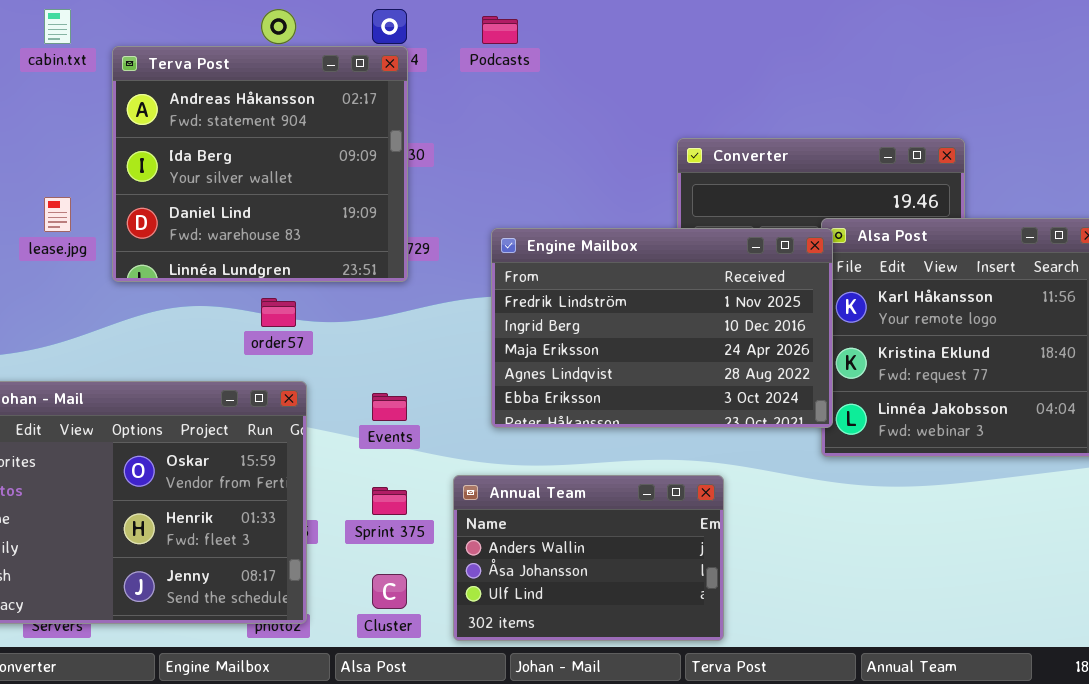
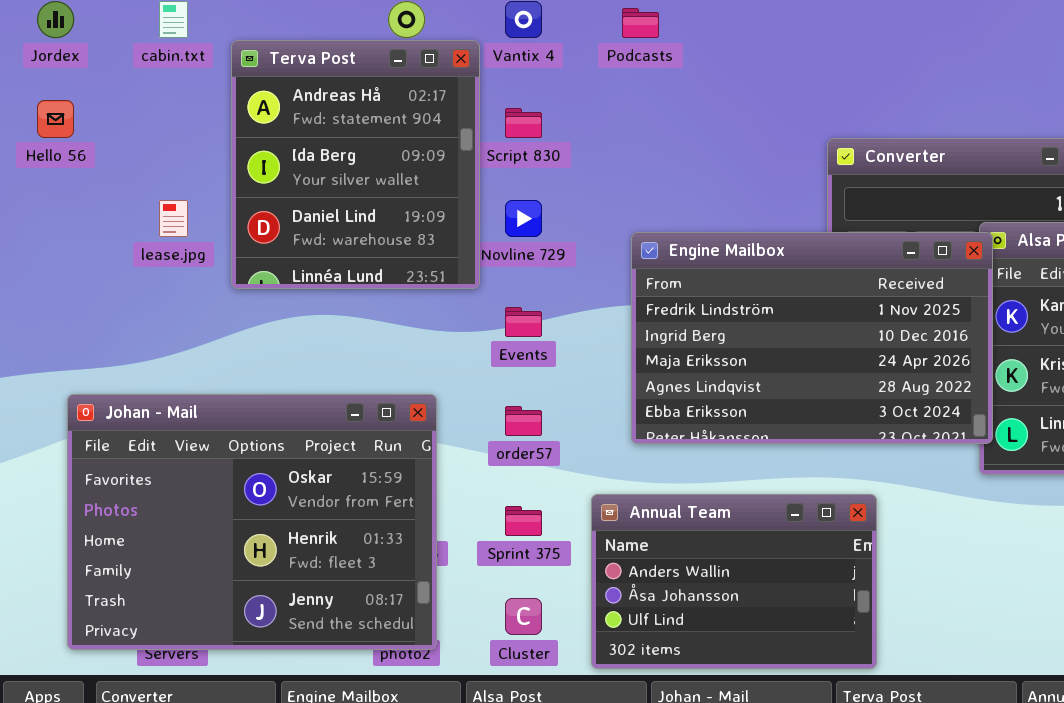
Terva Post: [112,46,408,282] -> [231,40,480,289], resized
order57: [261,298,296,327] -> [505,406,542,436], moved
Events: [372,393,407,421] -> [505,307,542,337], moved

